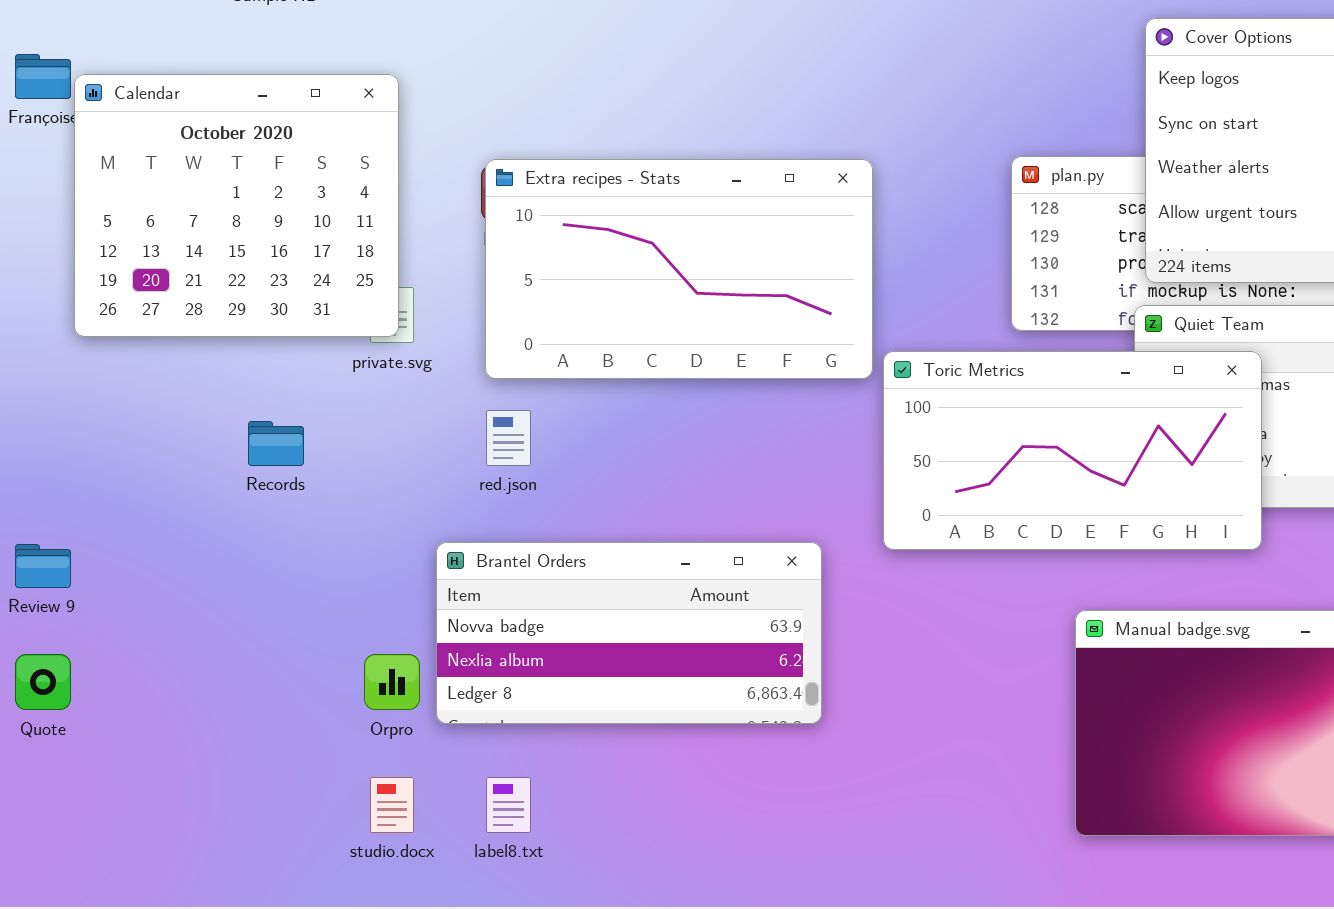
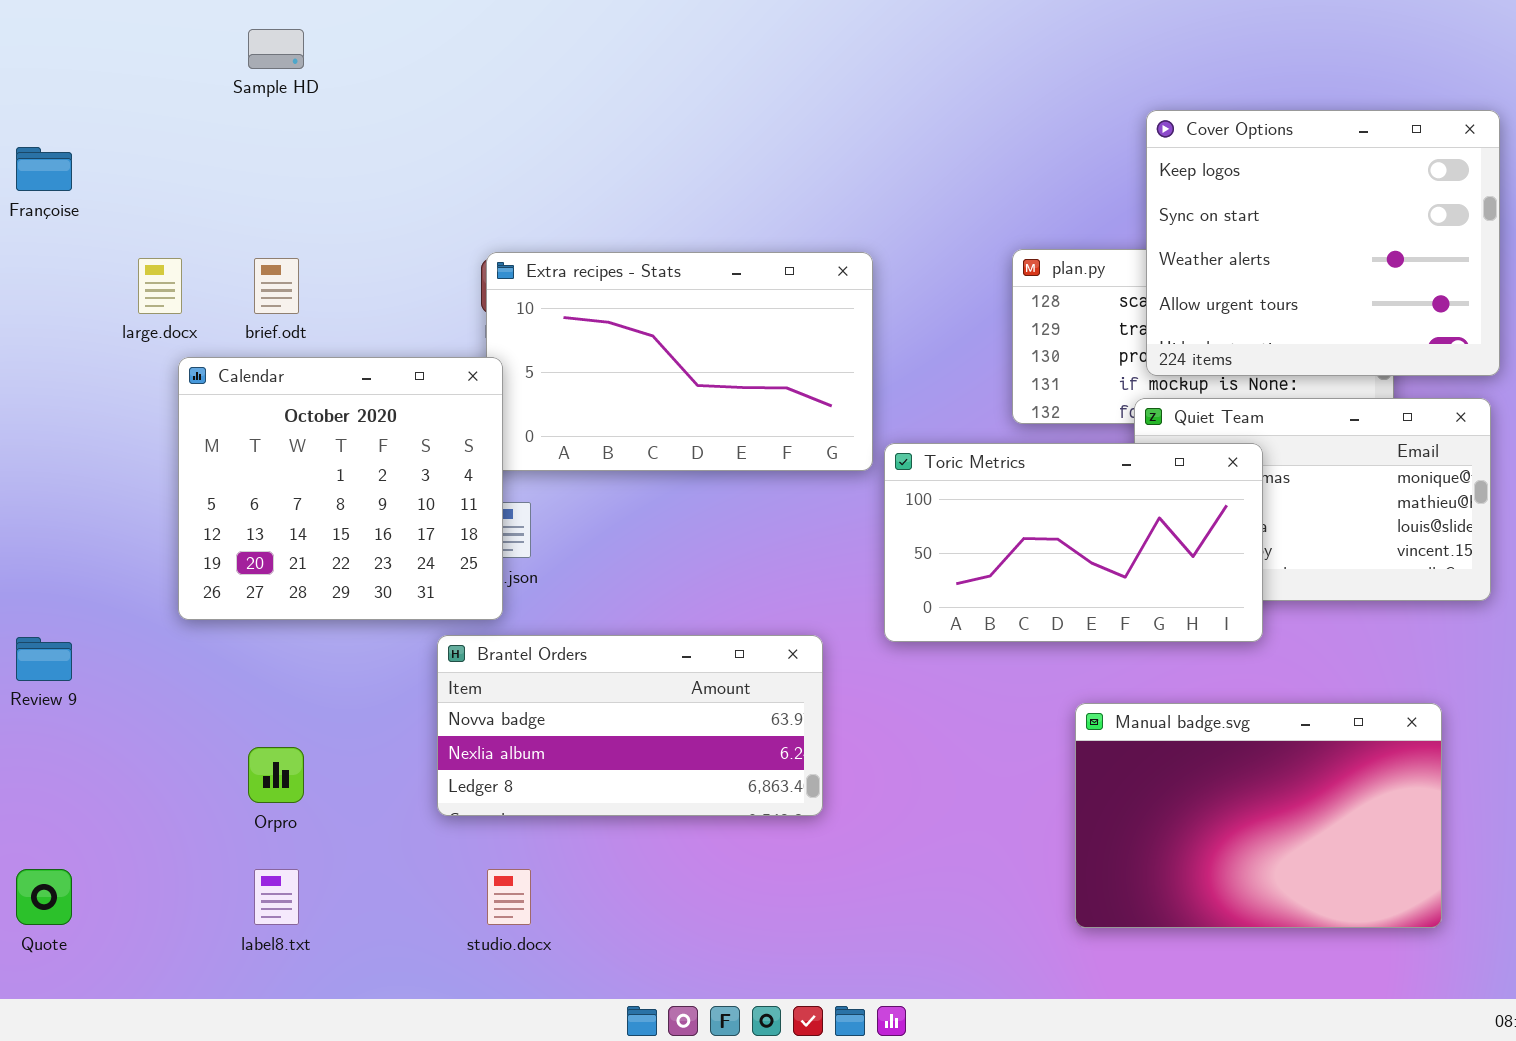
Calendar: [74,74,399,337] -> [178,357,503,620], moved
Quote: [15,654,71,710] -> [16,869,72,925], moved
Orpro: [364,654,420,710] -> [248,747,304,803], moved
studio.docx: [370,777,414,833] -> [487,869,531,925], moved
label8.txt: [486,777,531,833] -> [254,869,299,925], moved

